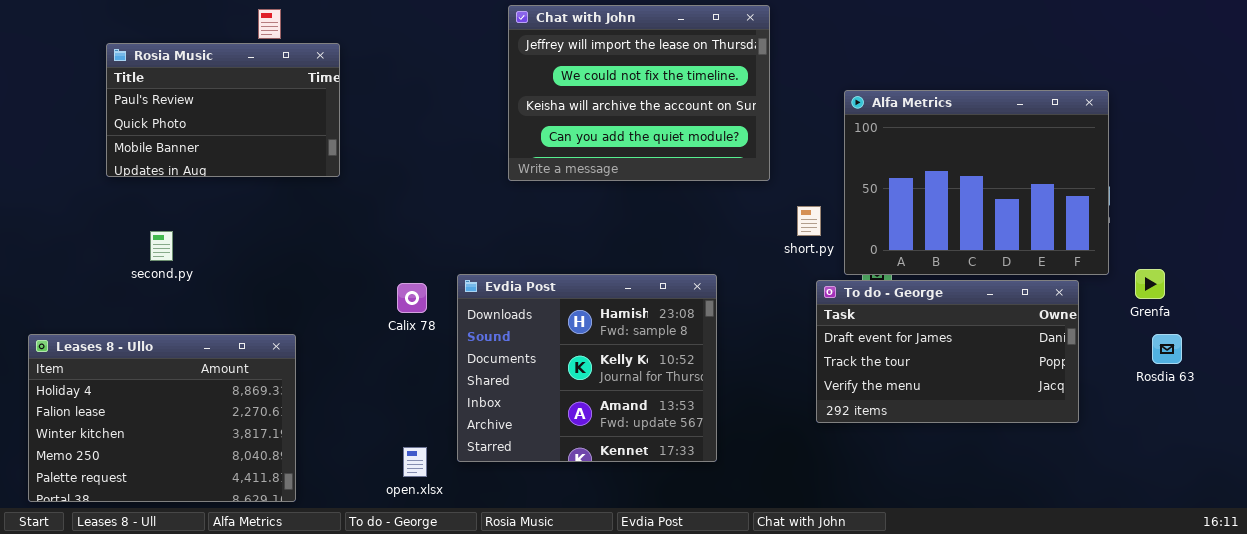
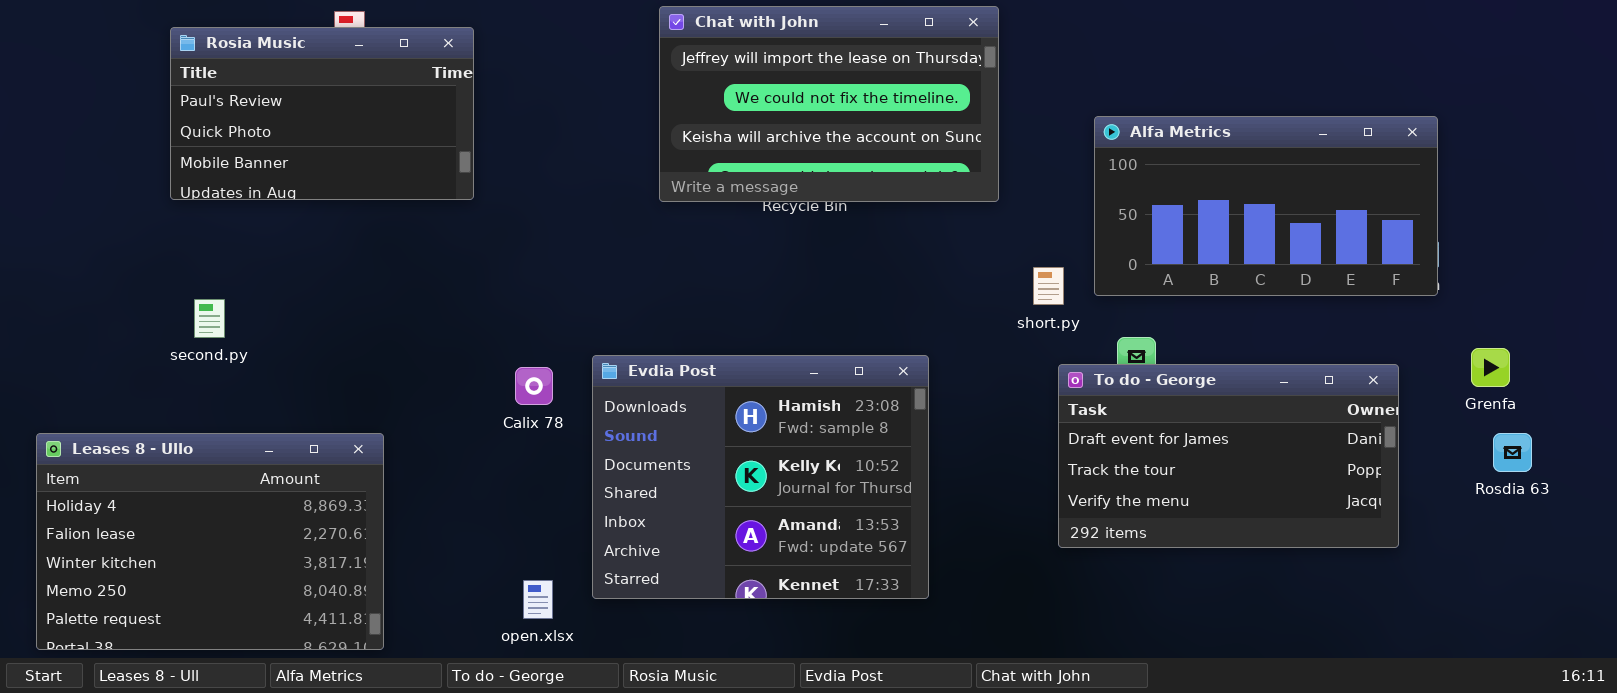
Chat with John: [508,5,770,181] -> [659,6,999,202], resized
Rosia Music: [106,43,340,177] -> [170,27,474,200], moved
Alfa Metrics: [844,90,1109,275] -> [1094,116,1438,296], resized

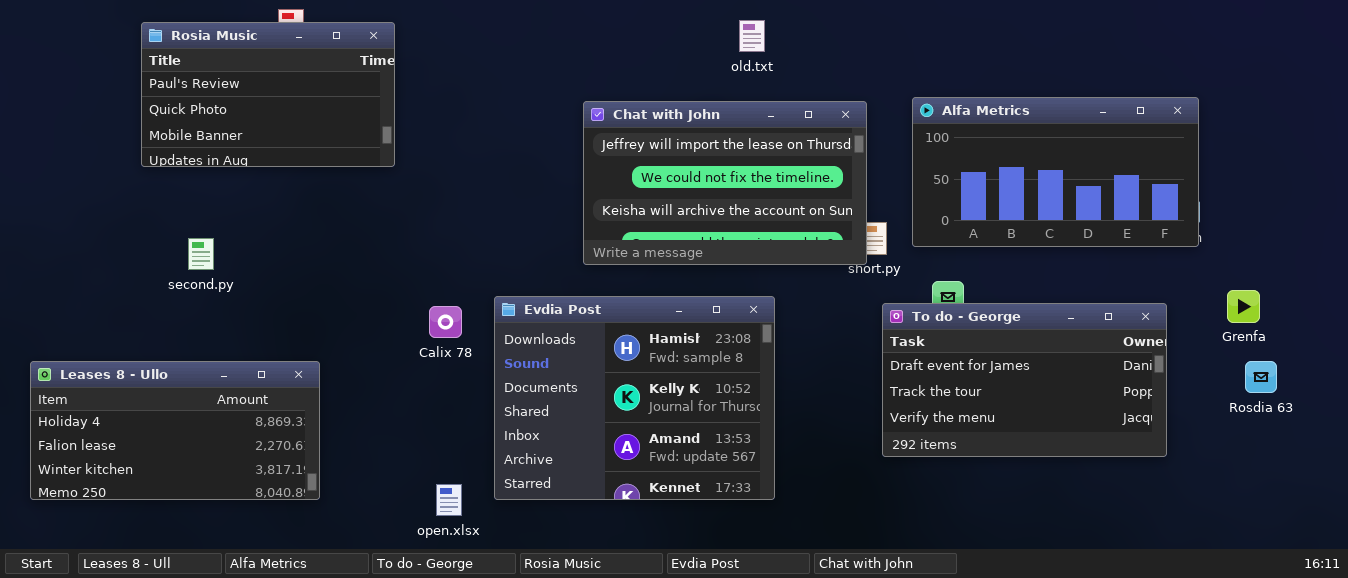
Chat with John: [659,6,999,202] -> [583,101,867,265], moved
second.py: [194,299,225,338] -> [188,238,214,270], moved
Leases 8 - Ullo: [36,433,384,650] -> [30,361,320,500], resized

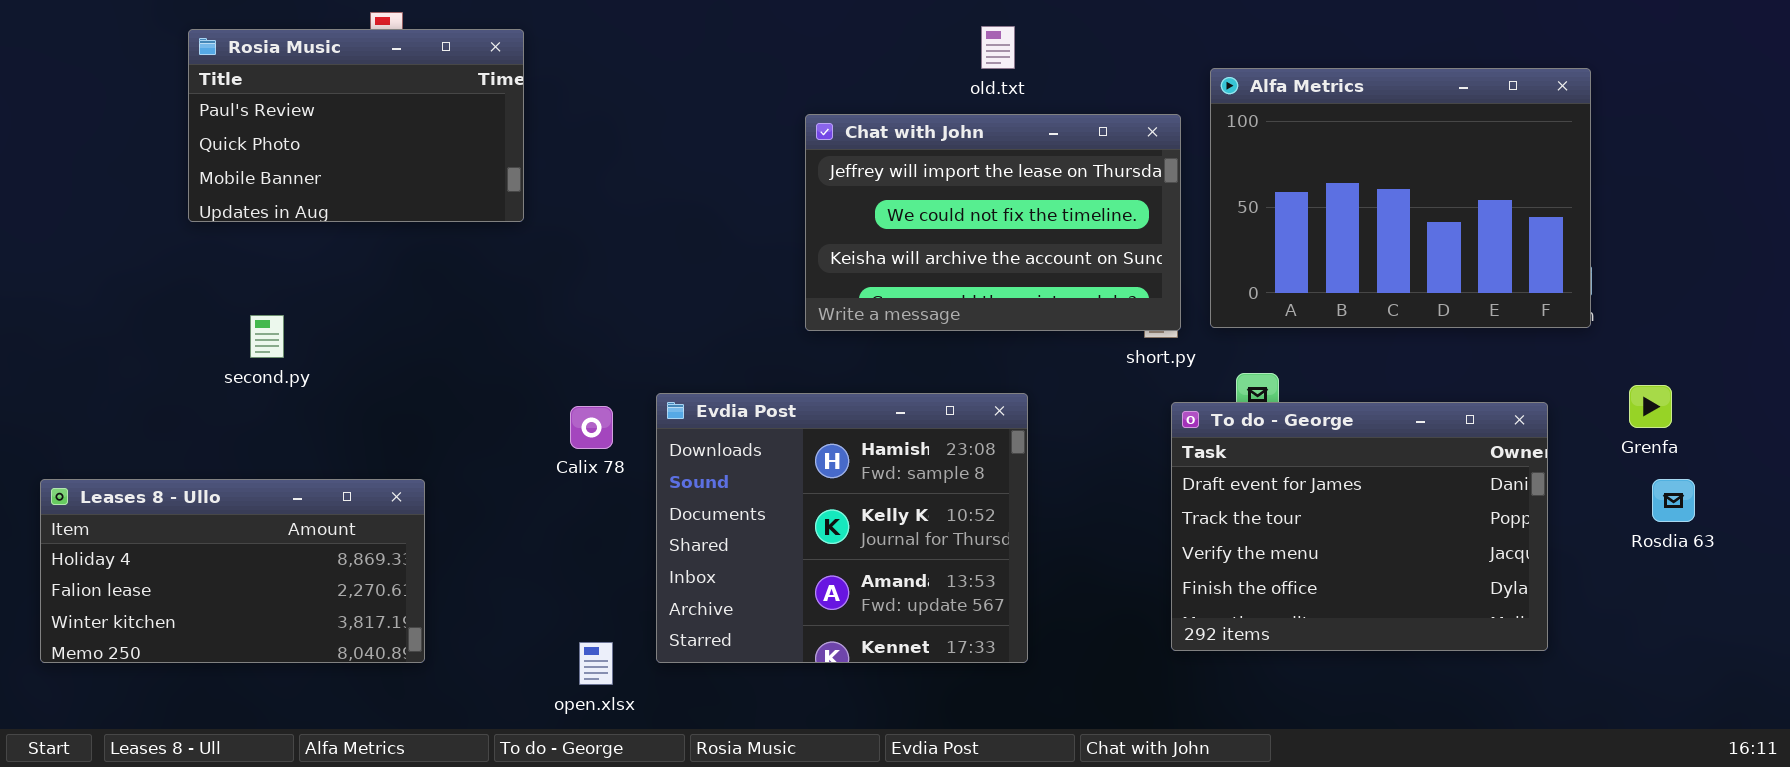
Alfa Metrics: [912,97,1199,247] -> [1210,68,1591,328], resized
Chat with John: [583,101,867,265] -> [805,114,1181,331], moved
To do - George: [882,303,1167,457] -> [1171,402,1548,651], resized

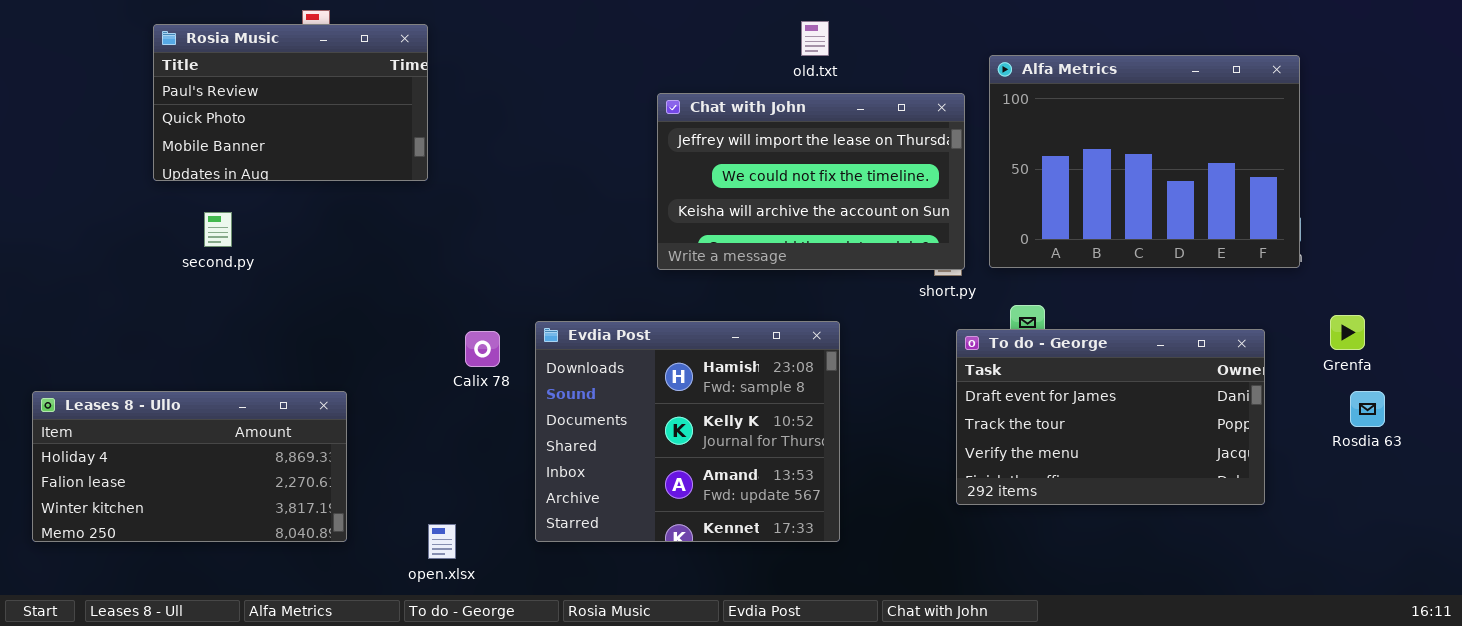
second.py: [250,315,284,358] -> [204,212,232,247], moved
To do - George: [1171,402,1548,651] -> [956,329,1265,505], resized
open.xlsx: [579,642,613,685] -> [428,524,456,559], moved

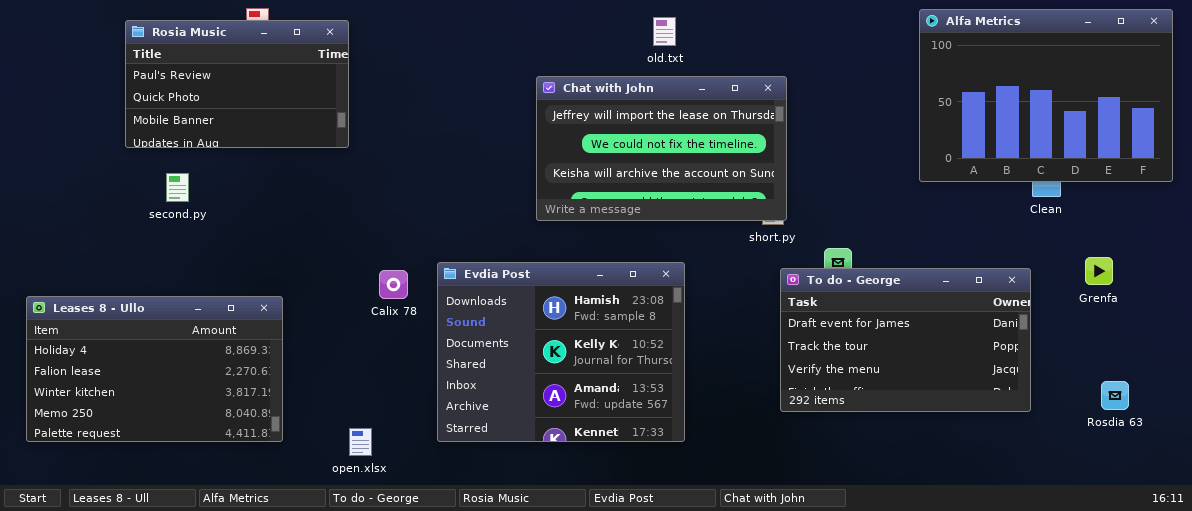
Alfa Metrics: [989,55,1300,268] -> [919,9,1173,182], moved
Leases 8 - Ullo: [32,391,347,542] -> [26,296,283,442], resized
Rosdia 63: [1350,391,1385,427] -> [1101,381,1129,410], moved

